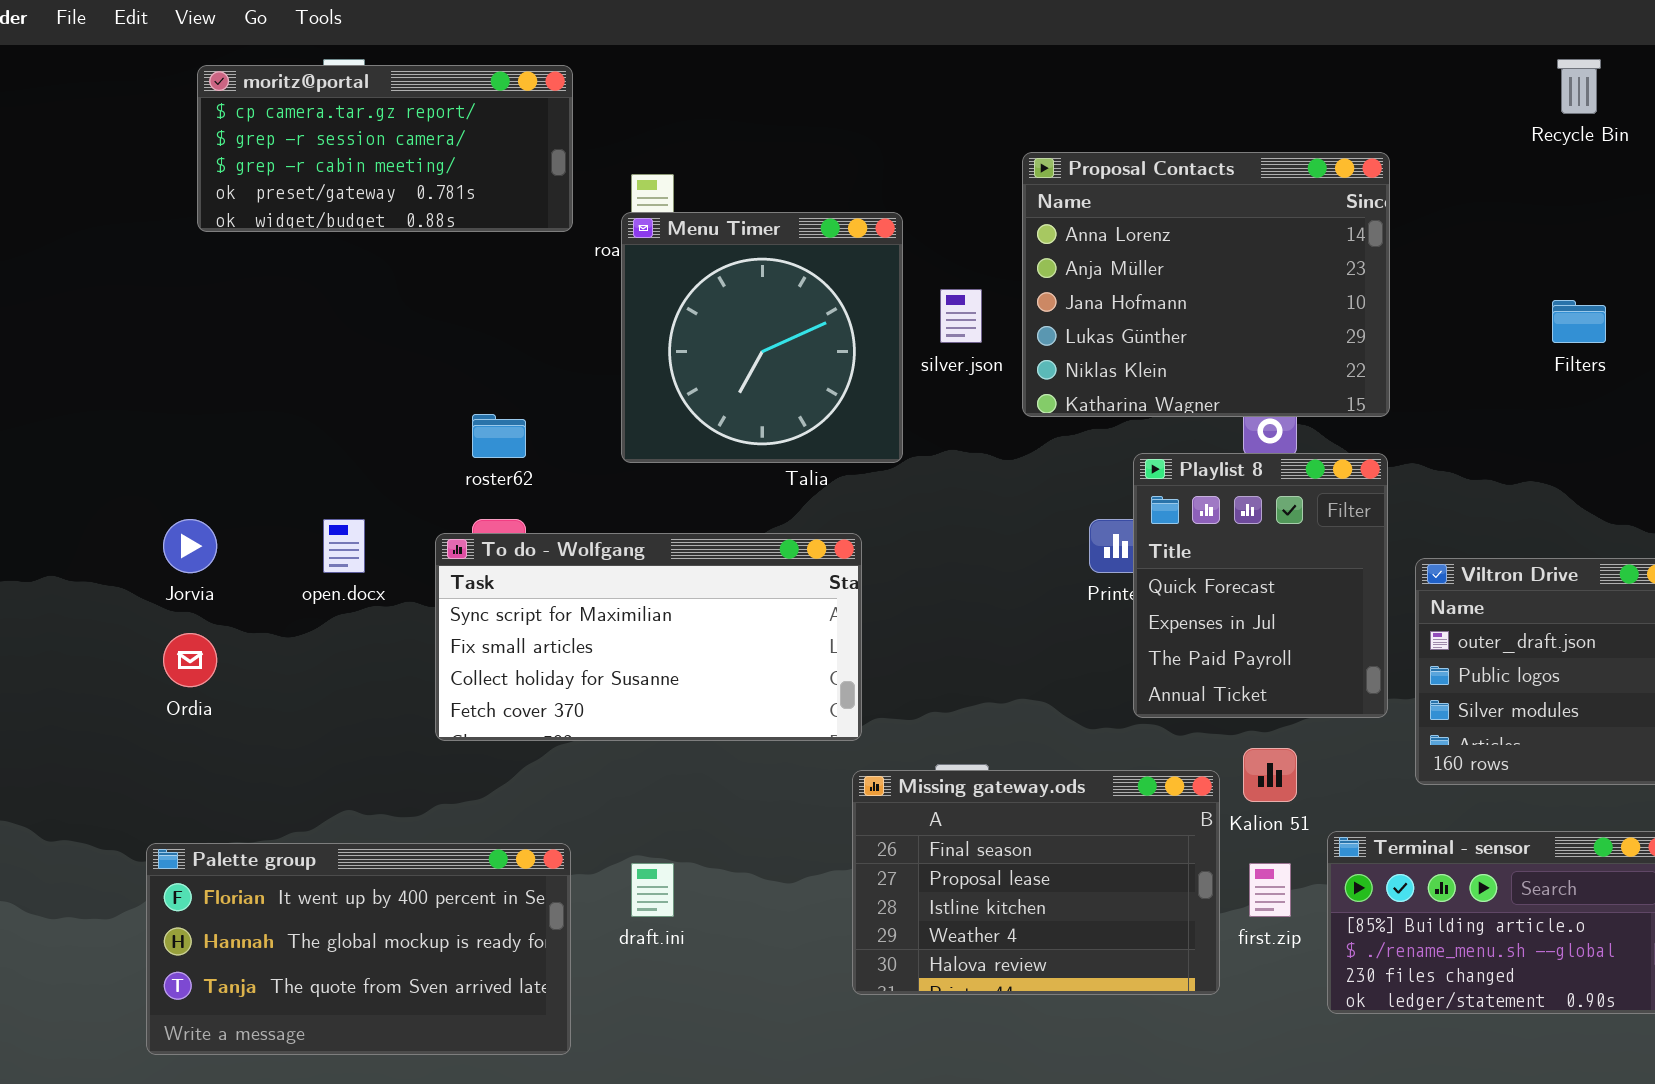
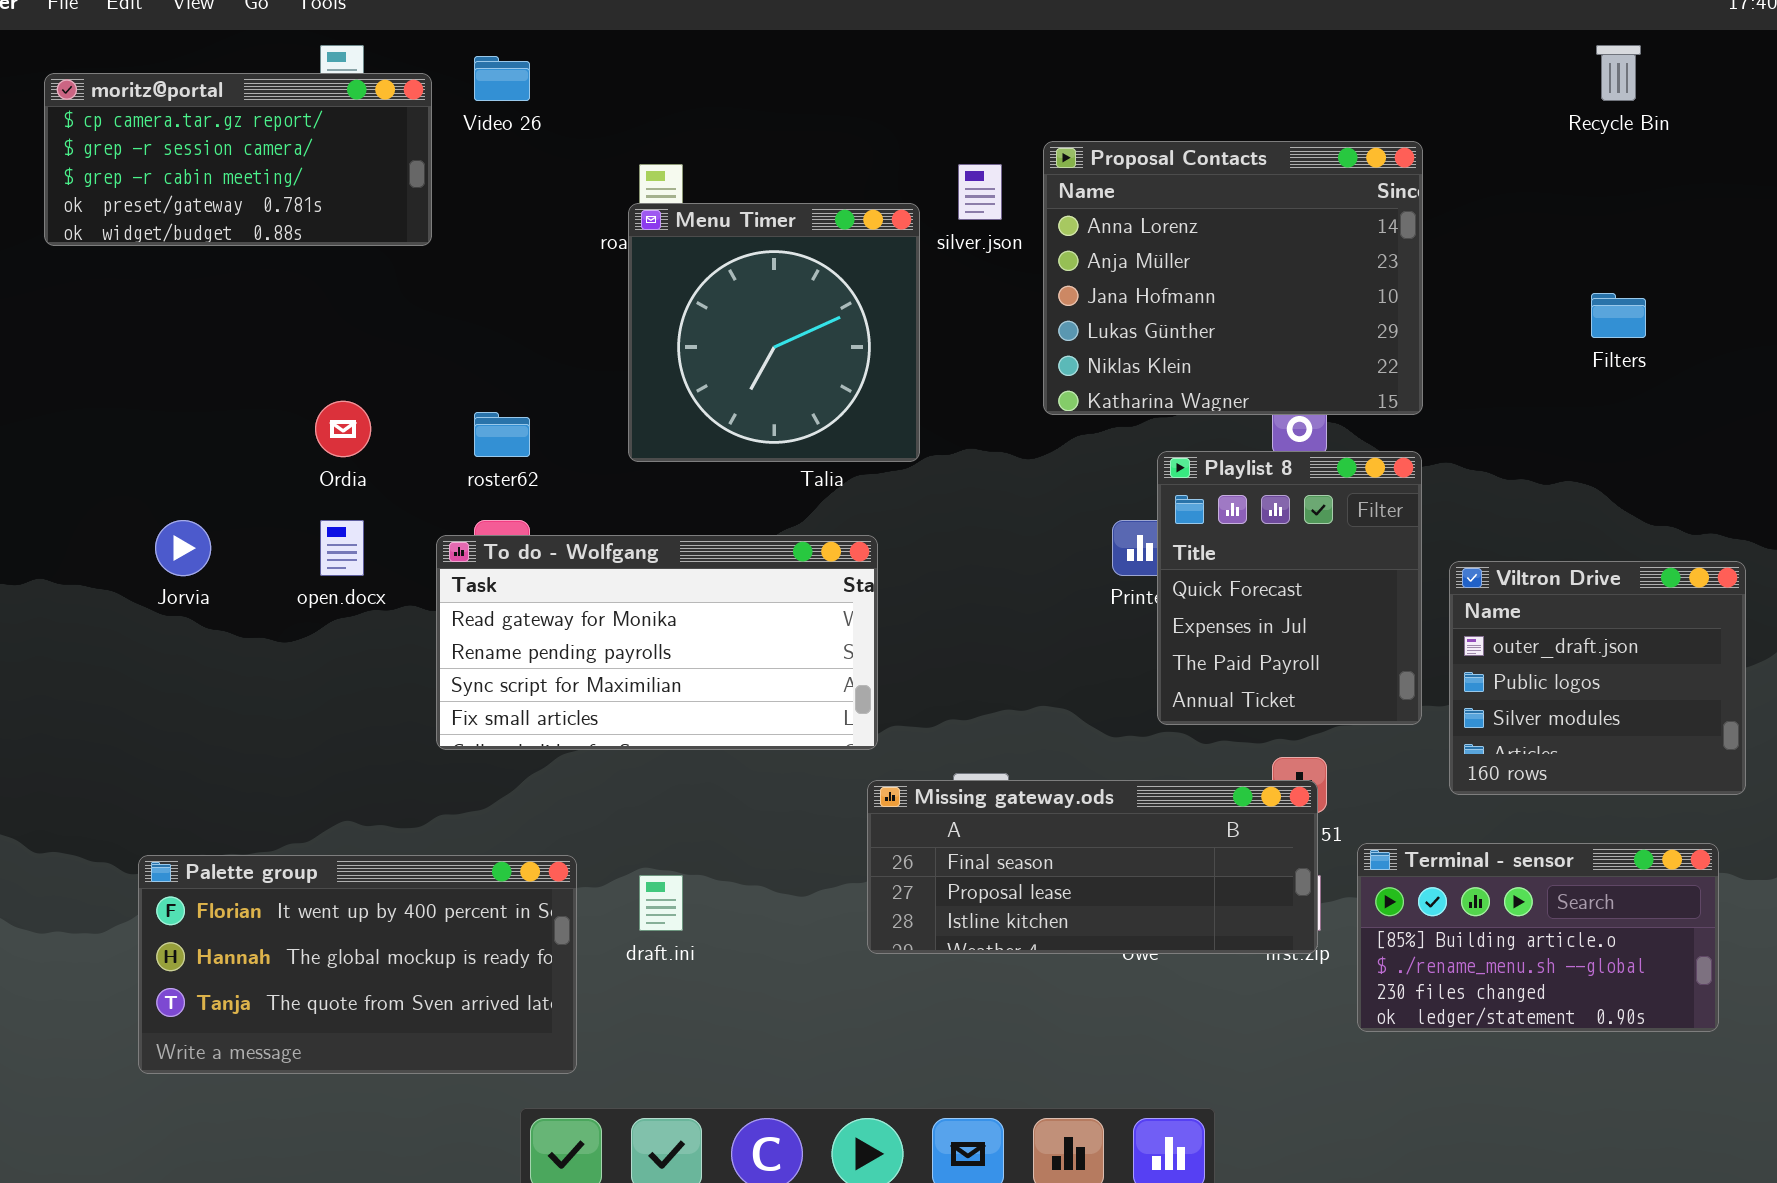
moritz@portal: [197,65,573,232] -> [44,73,432,246], moved
silver.json: [940,289,982,343] -> [958,164,1002,220], moved
To do - Wolfgang: [435,533,862,741] -> [436,535,878,750], scrolled up 2 rows
Ordia: [163,633,217,687] -> [315,401,371,457], moved
Missing gateway.ods: [852,770,1220,995] -> [867,780,1318,954], resized

